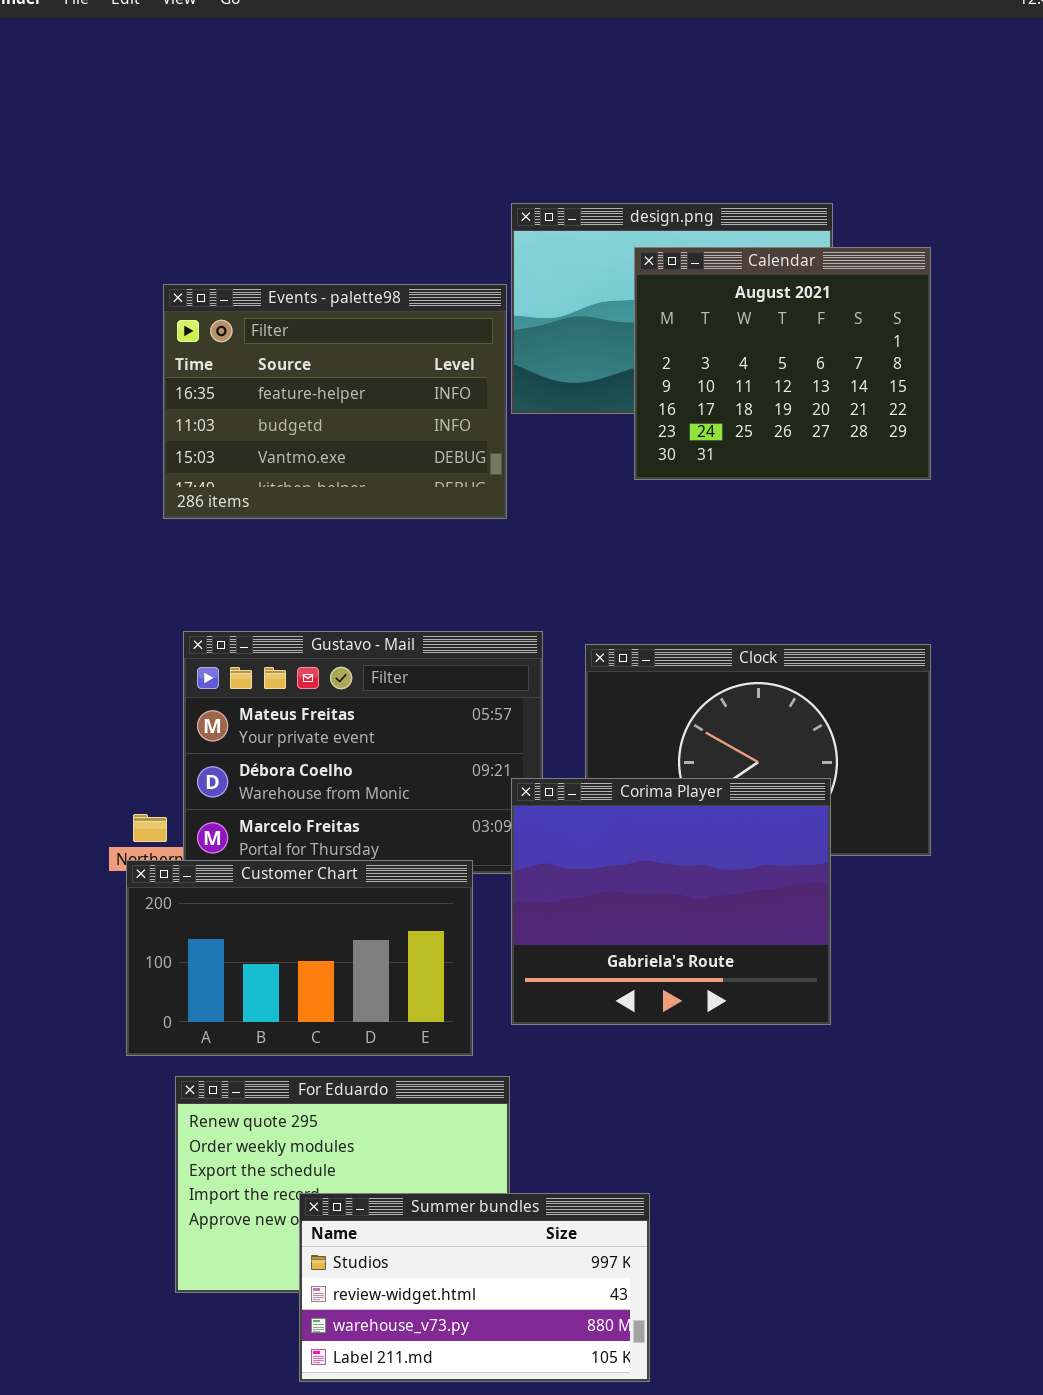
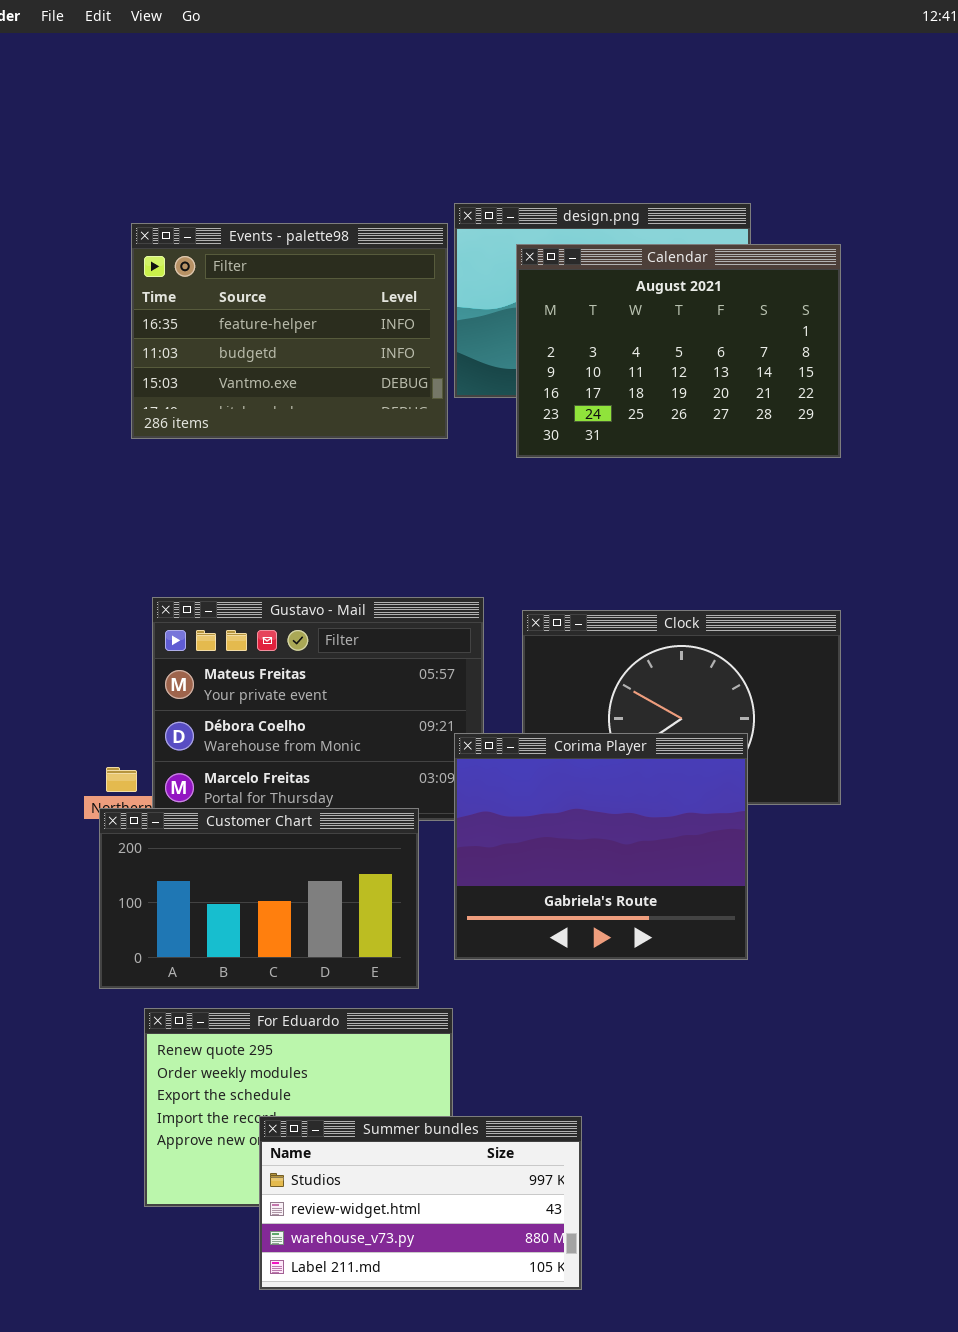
Calendar: [634,247,931,480] -> [516,244,841,458], resized
Events - palette98: [163,284,507,519] -> [131,223,448,439], moved

